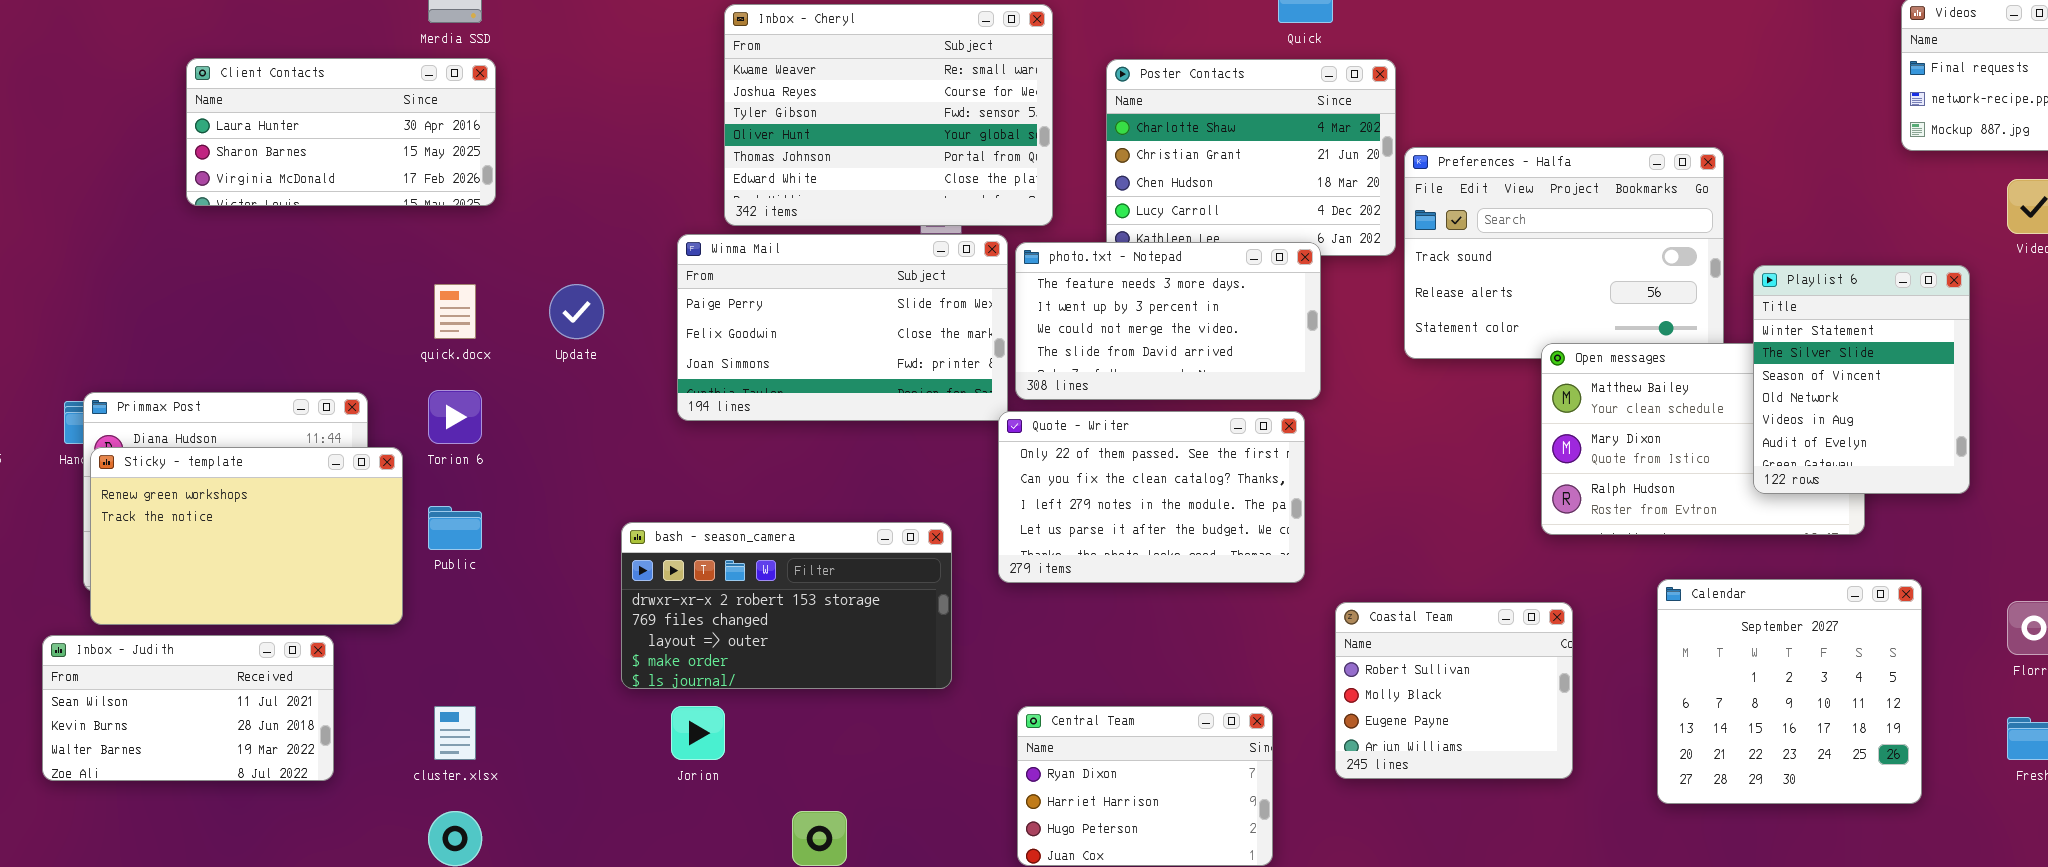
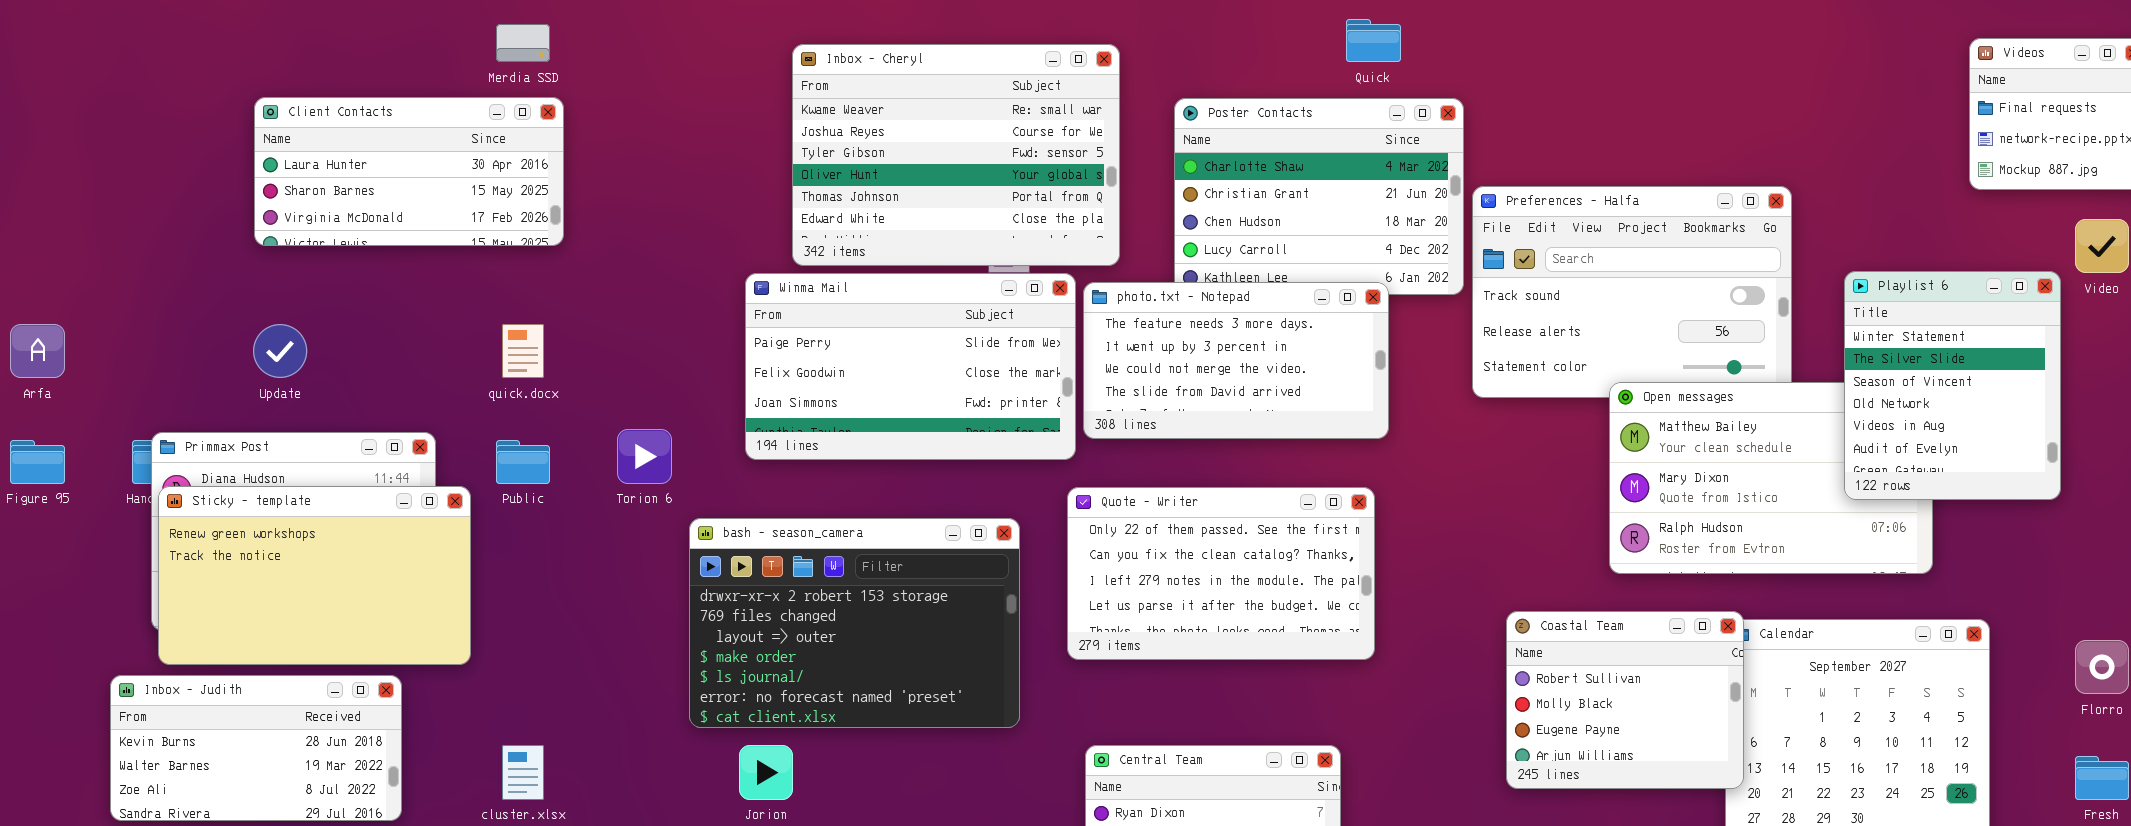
Playlist 6: [1753,265,1970,494] -> [1844,271,2061,500], moved
Update: [549,284,604,339] -> [253,324,307,378], moved
Torion 6: [428,390,482,444] -> [617,429,672,484], moved
Quote - Writer: [998,411,1305,583] -> [1067,487,1375,660], moved
Public: [428,506,482,550] -> [496,440,550,484], moved
bash - season_camera: [621,522,952,689] -> [689,518,1020,728], resized
Coastal Team: [1335,602,1573,779] -> [1506,611,1744,789], moved
Inbox - Judith: [42,635,334,781] -> [110,675,402,821], scrolled down 1 row

